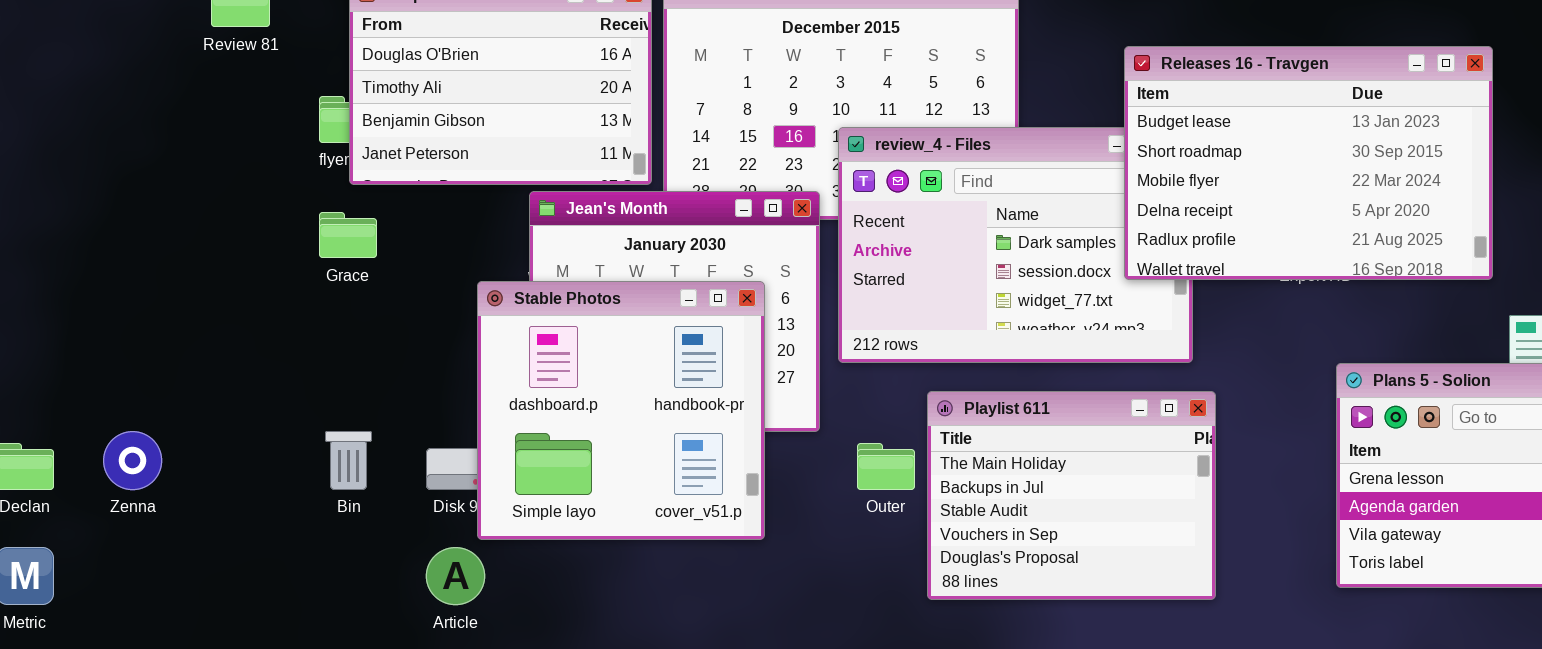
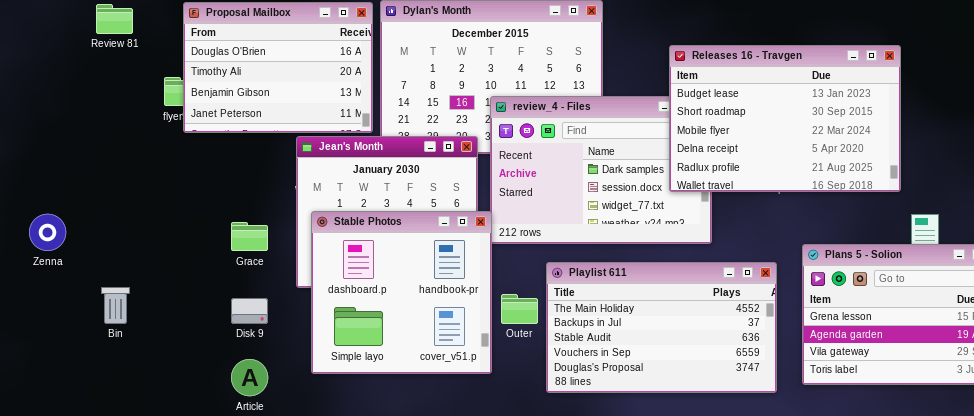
Grace: [319,212,377,258] -> [231,222,268,251], moved
Stable Photos: [477,281,765,540] -> [311,211,492,374], moved
Playlist 611: [927,391,1216,600] -> [546,262,777,393], resized
Zenna: [103,431,162,490] -> [29,214,66,251], moved
Bin: [325,431,372,490] -> [101,287,130,324], moved

